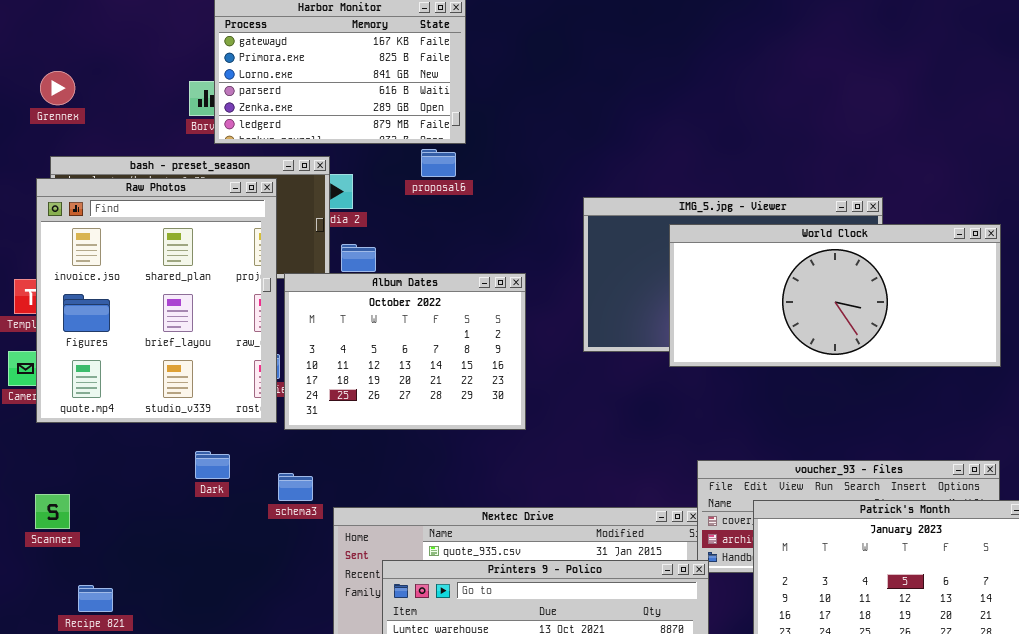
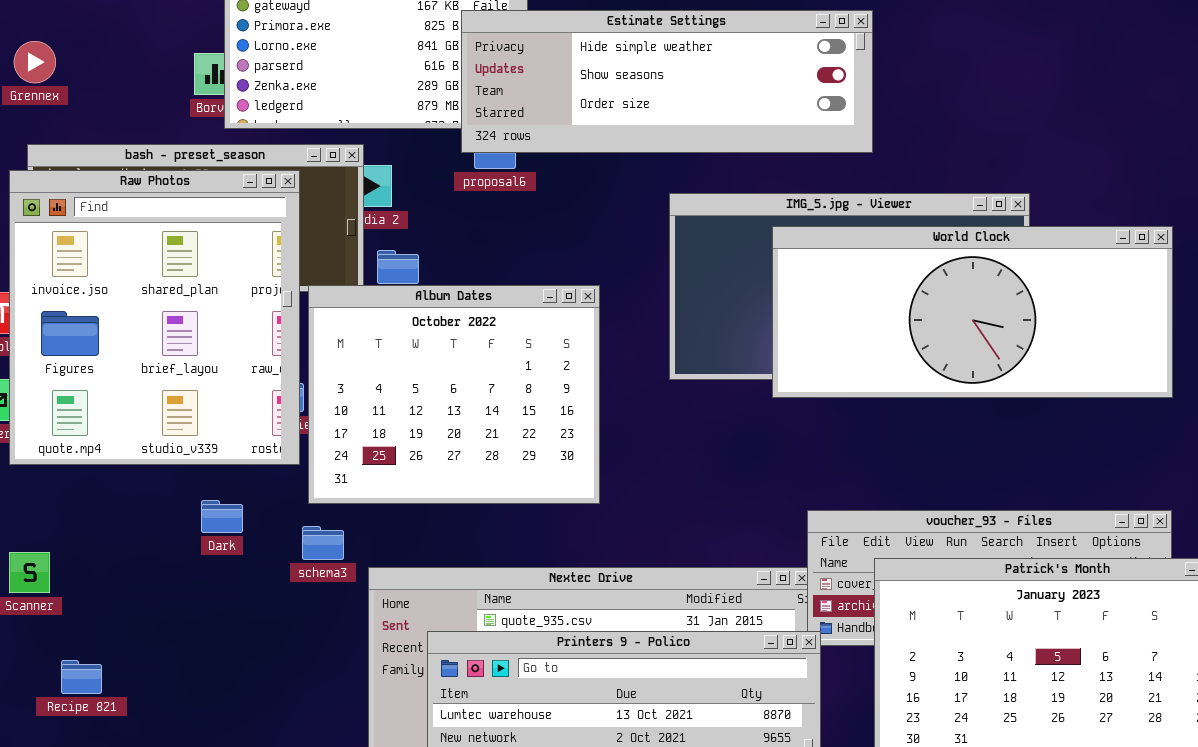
Estimate Settings: none -> [461,10,873,153], opened
Album Dates: [284,273,526,430] -> [308,285,600,504], resized

